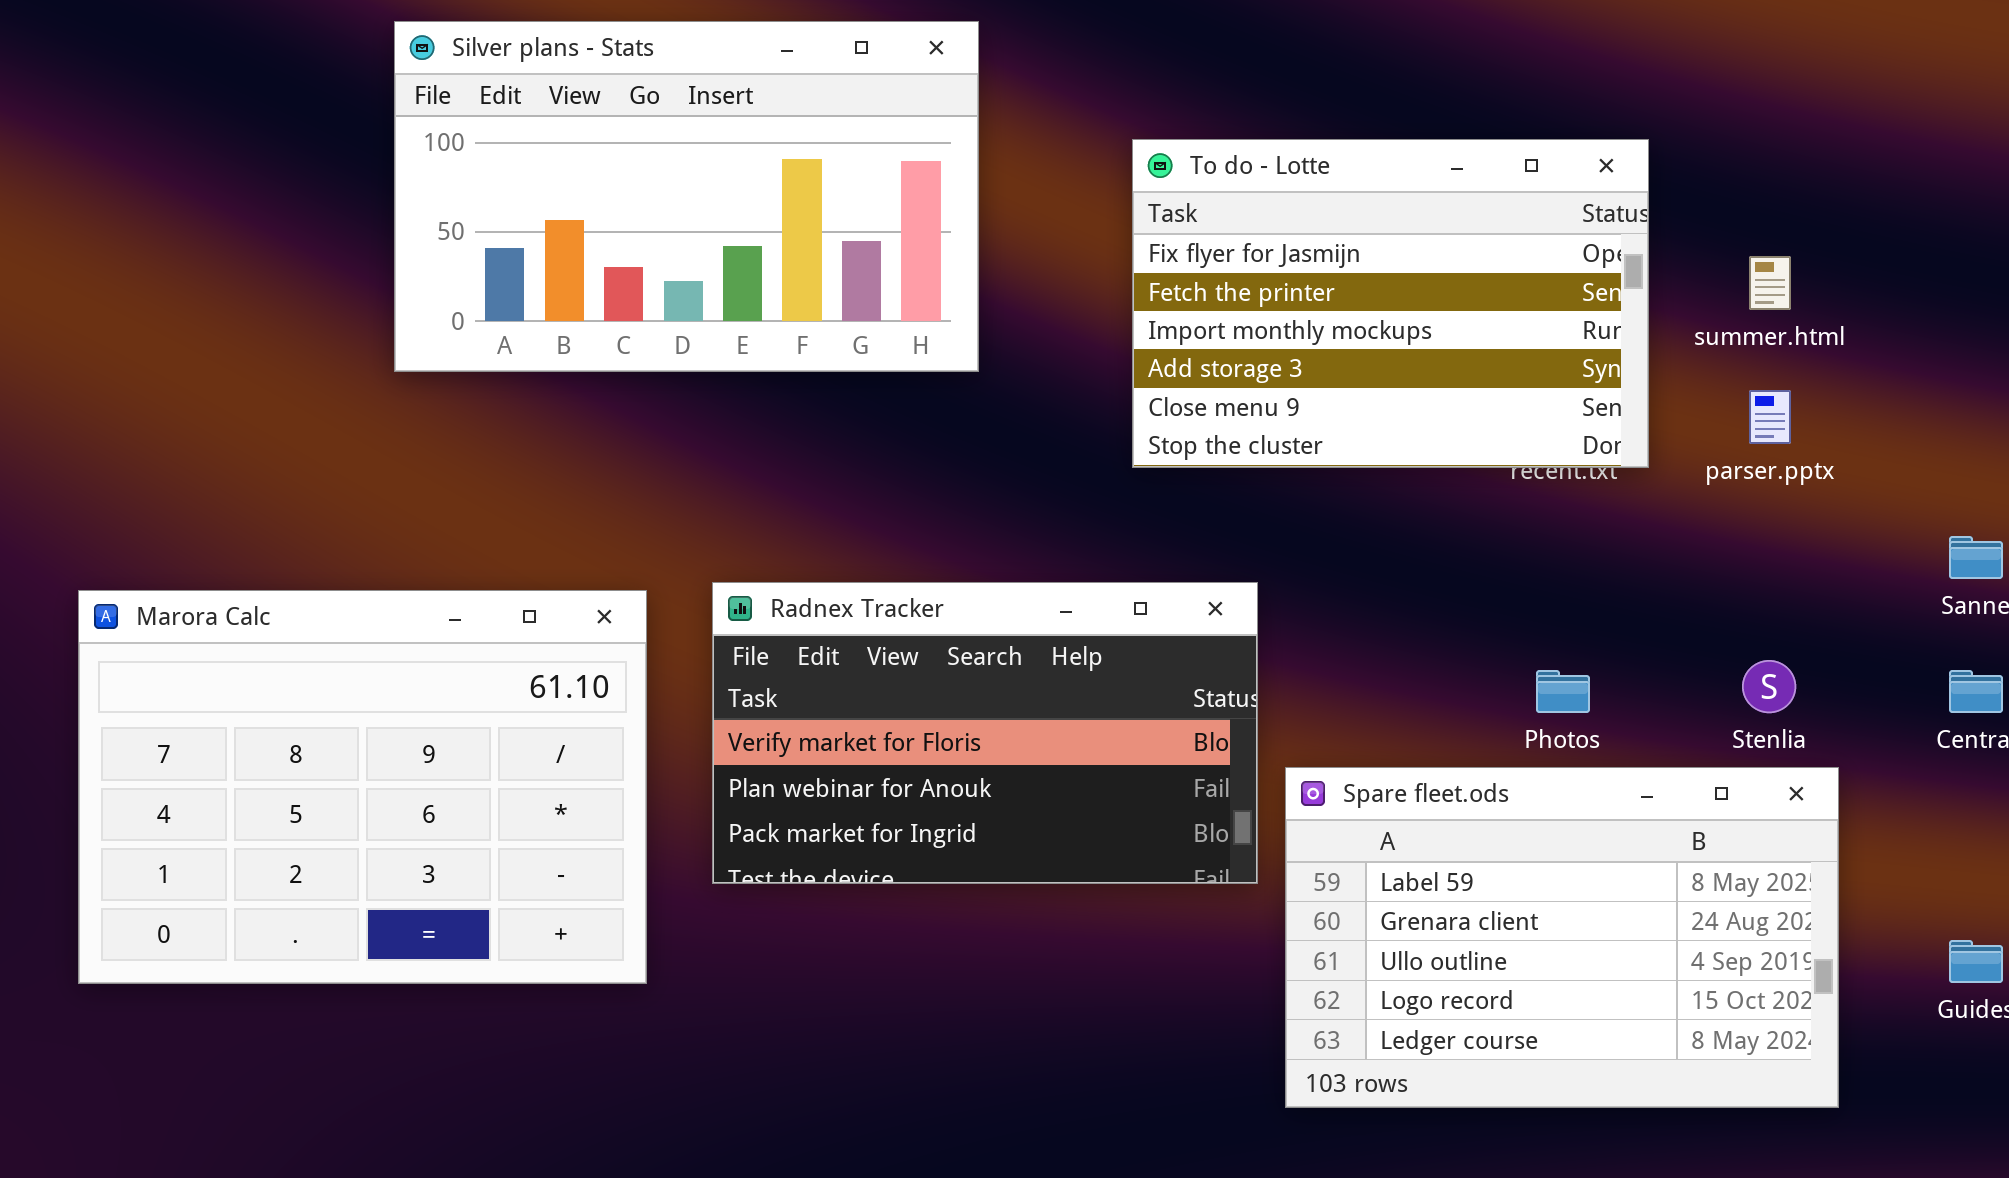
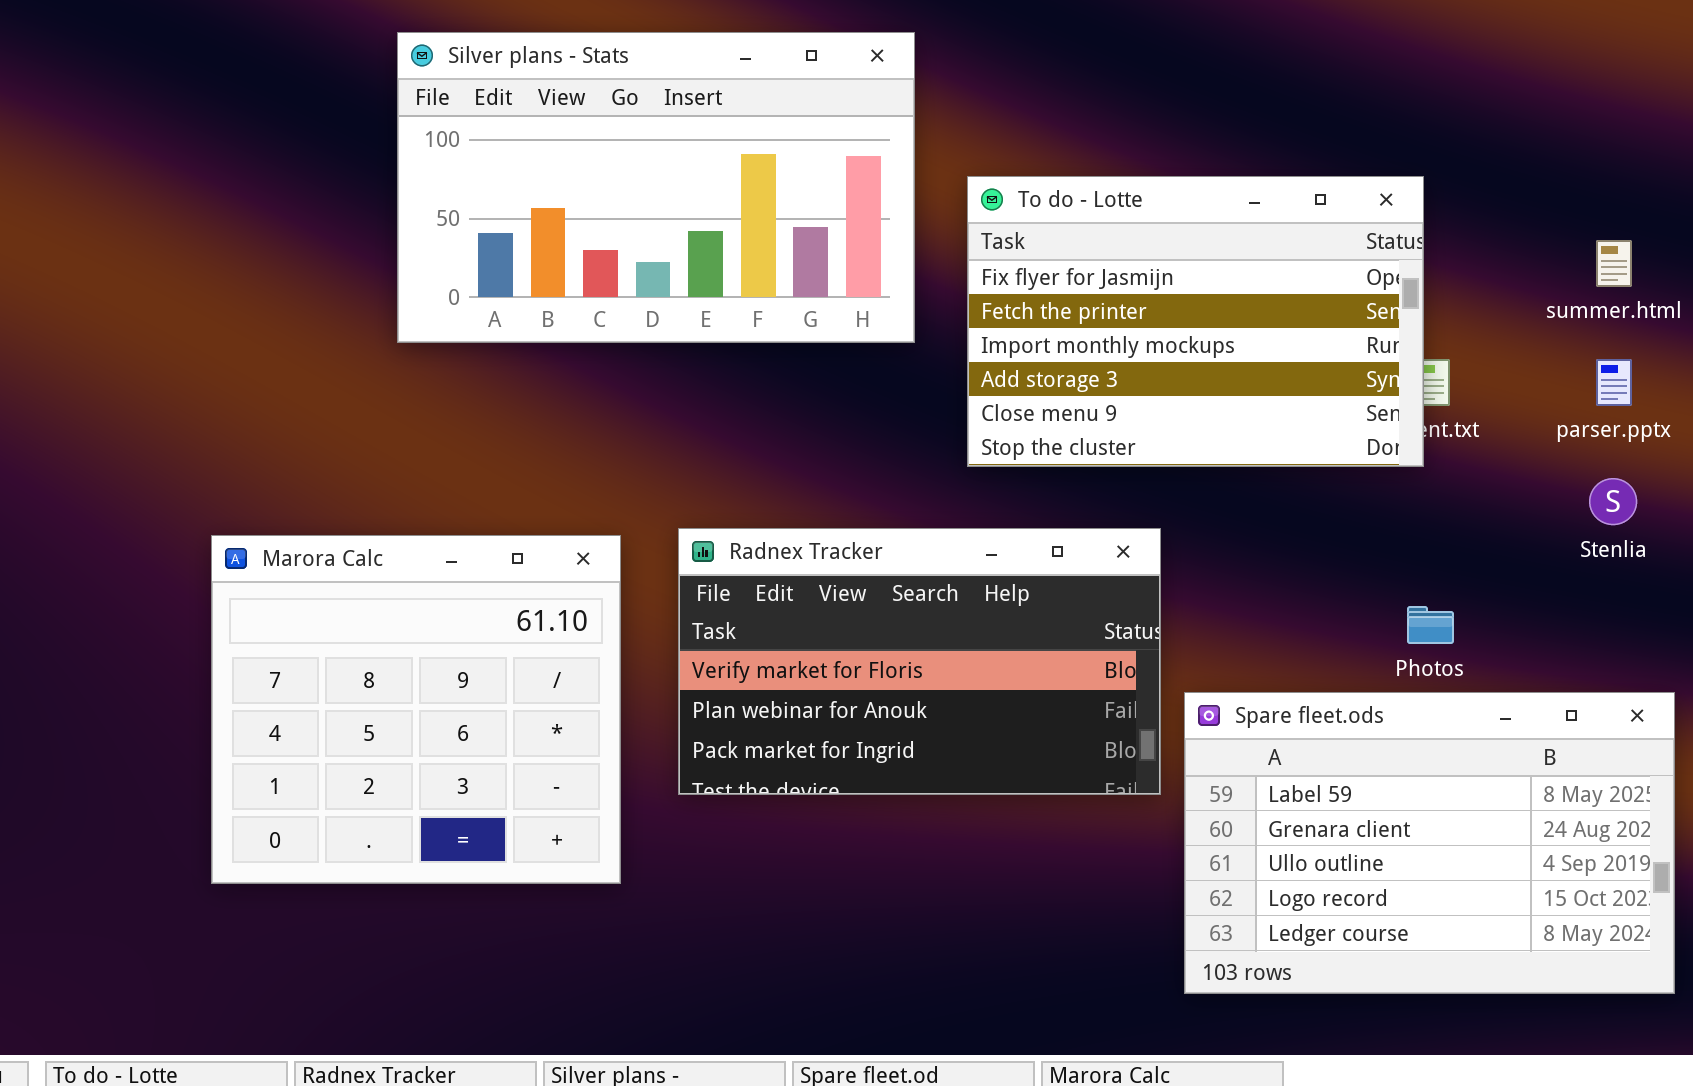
To do - Lotte: [1132,139,1649,468] -> [967,176,1424,467], moved
Marora Calc: [78,590,647,984] -> [211,535,621,884], resized
Stenlia: [1742,660,1796,713] -> [1589,478,1637,525], moved

